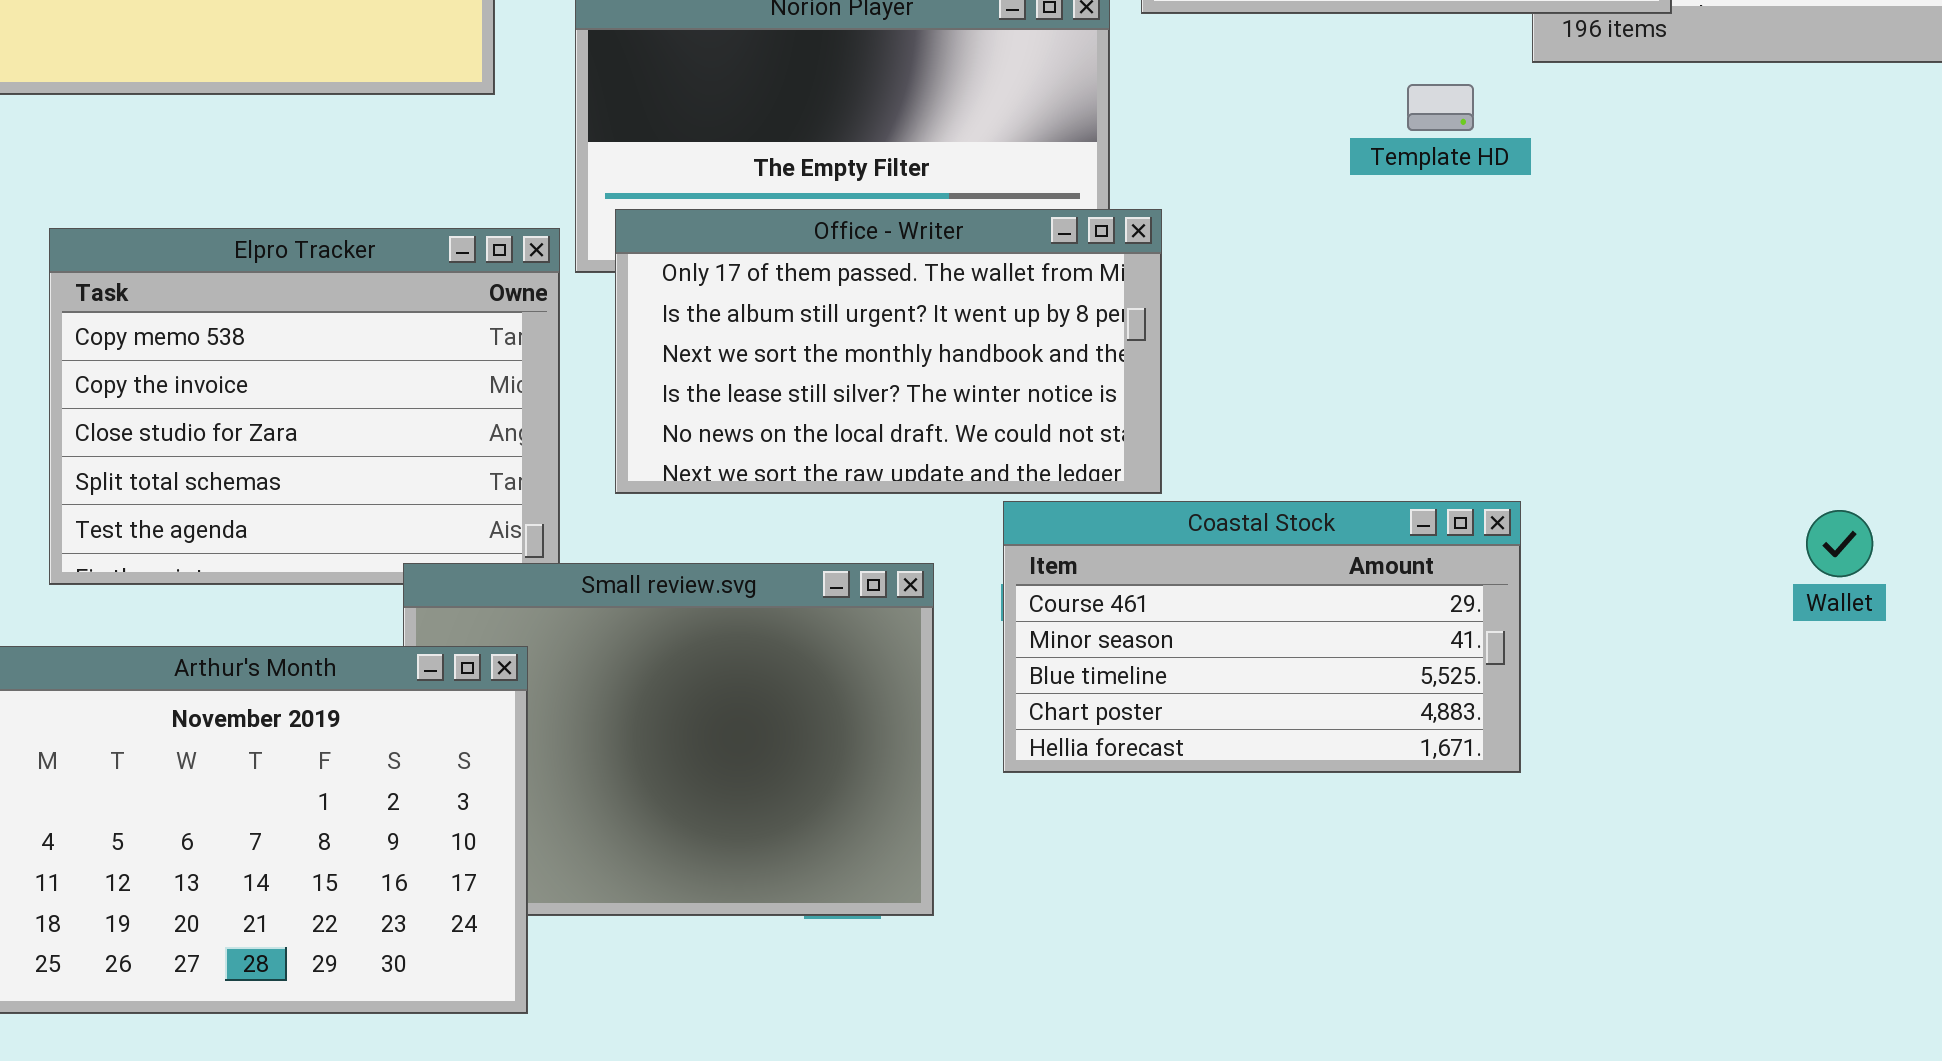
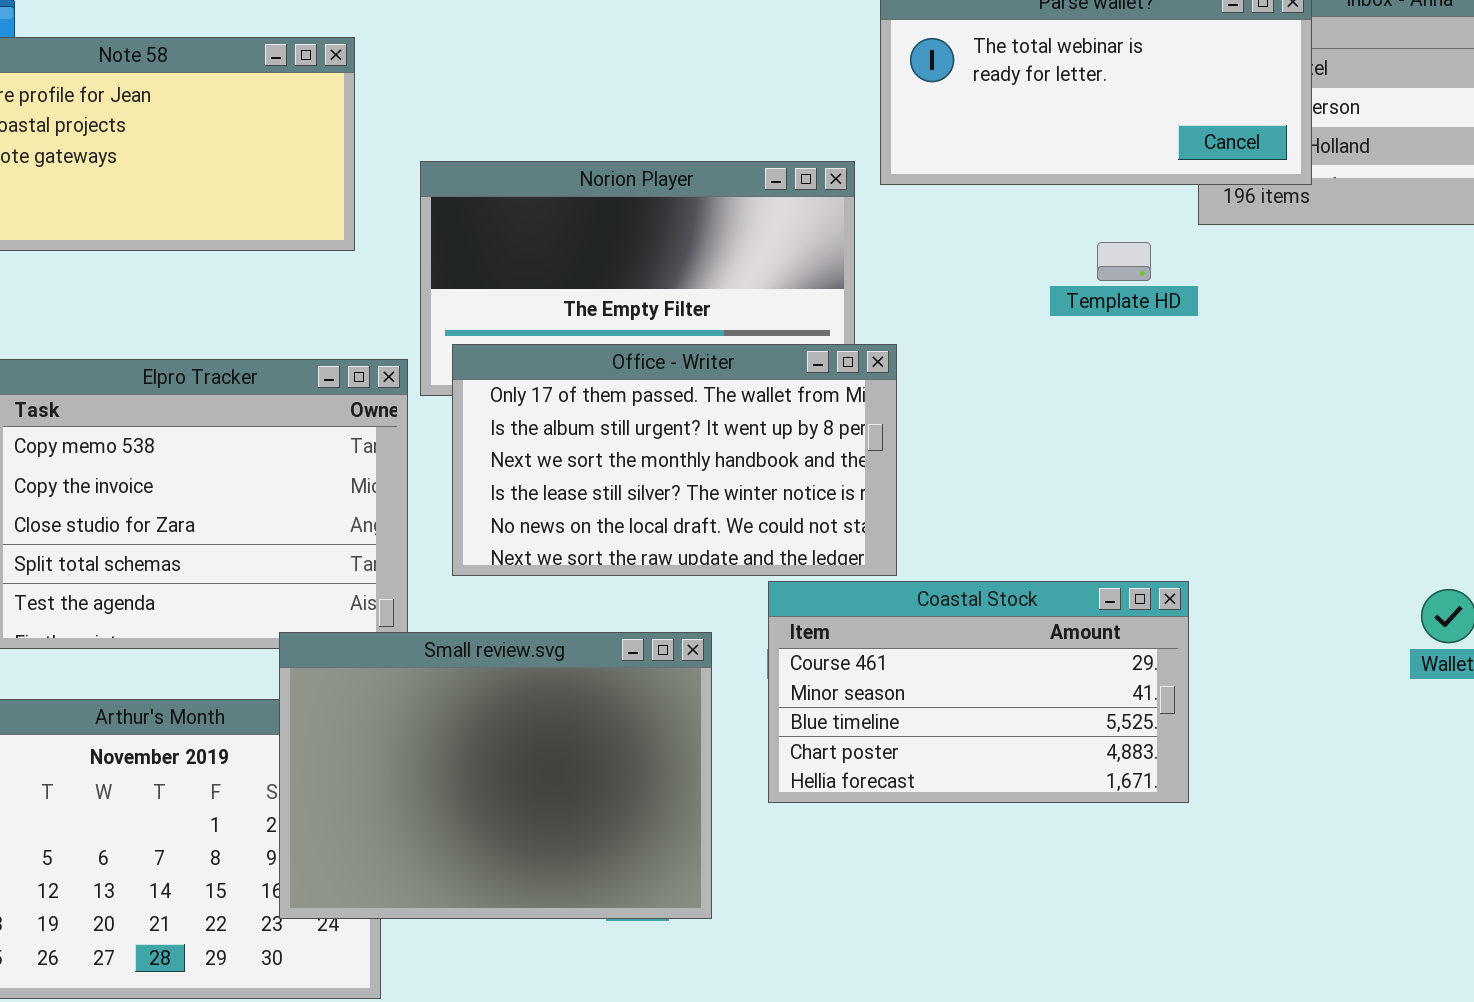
Small review.svg: [403,563,934,916] -> [279,632,712,919], raised

